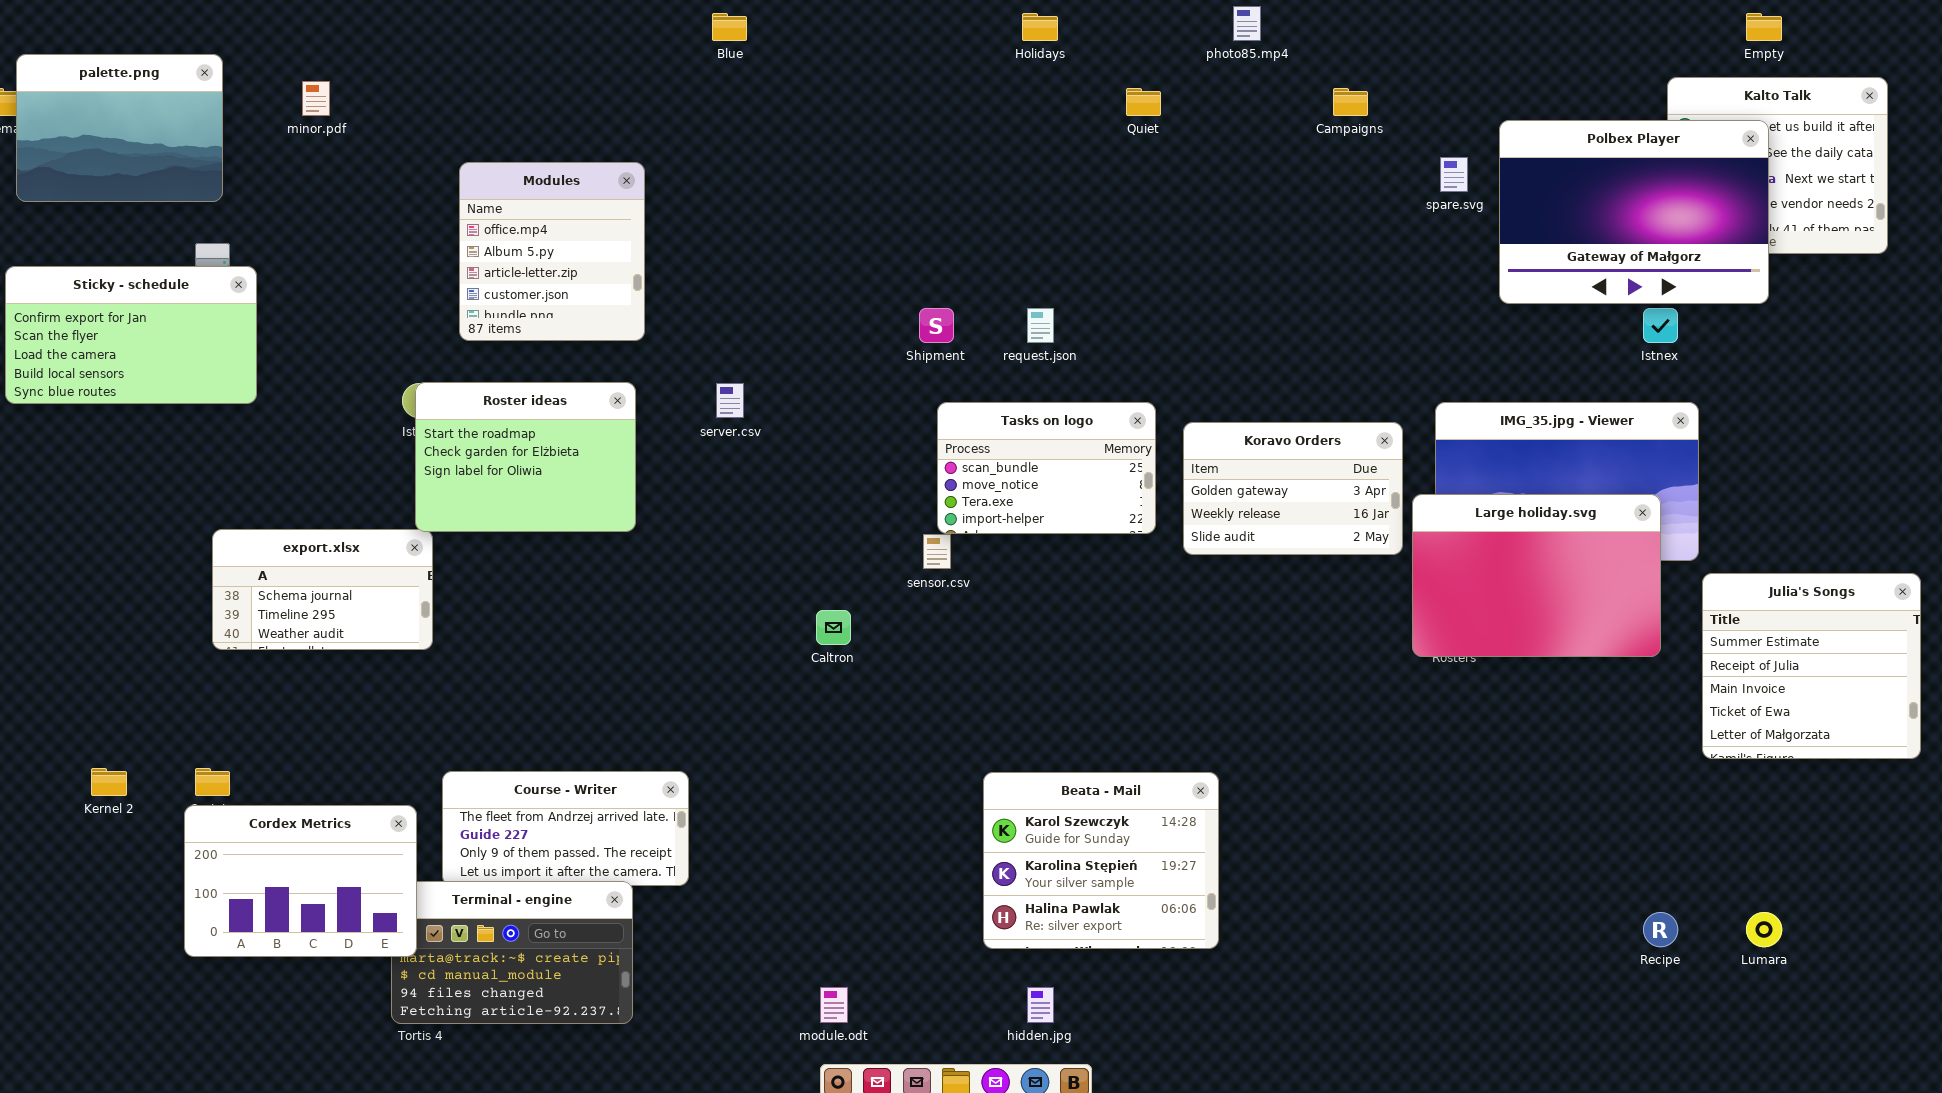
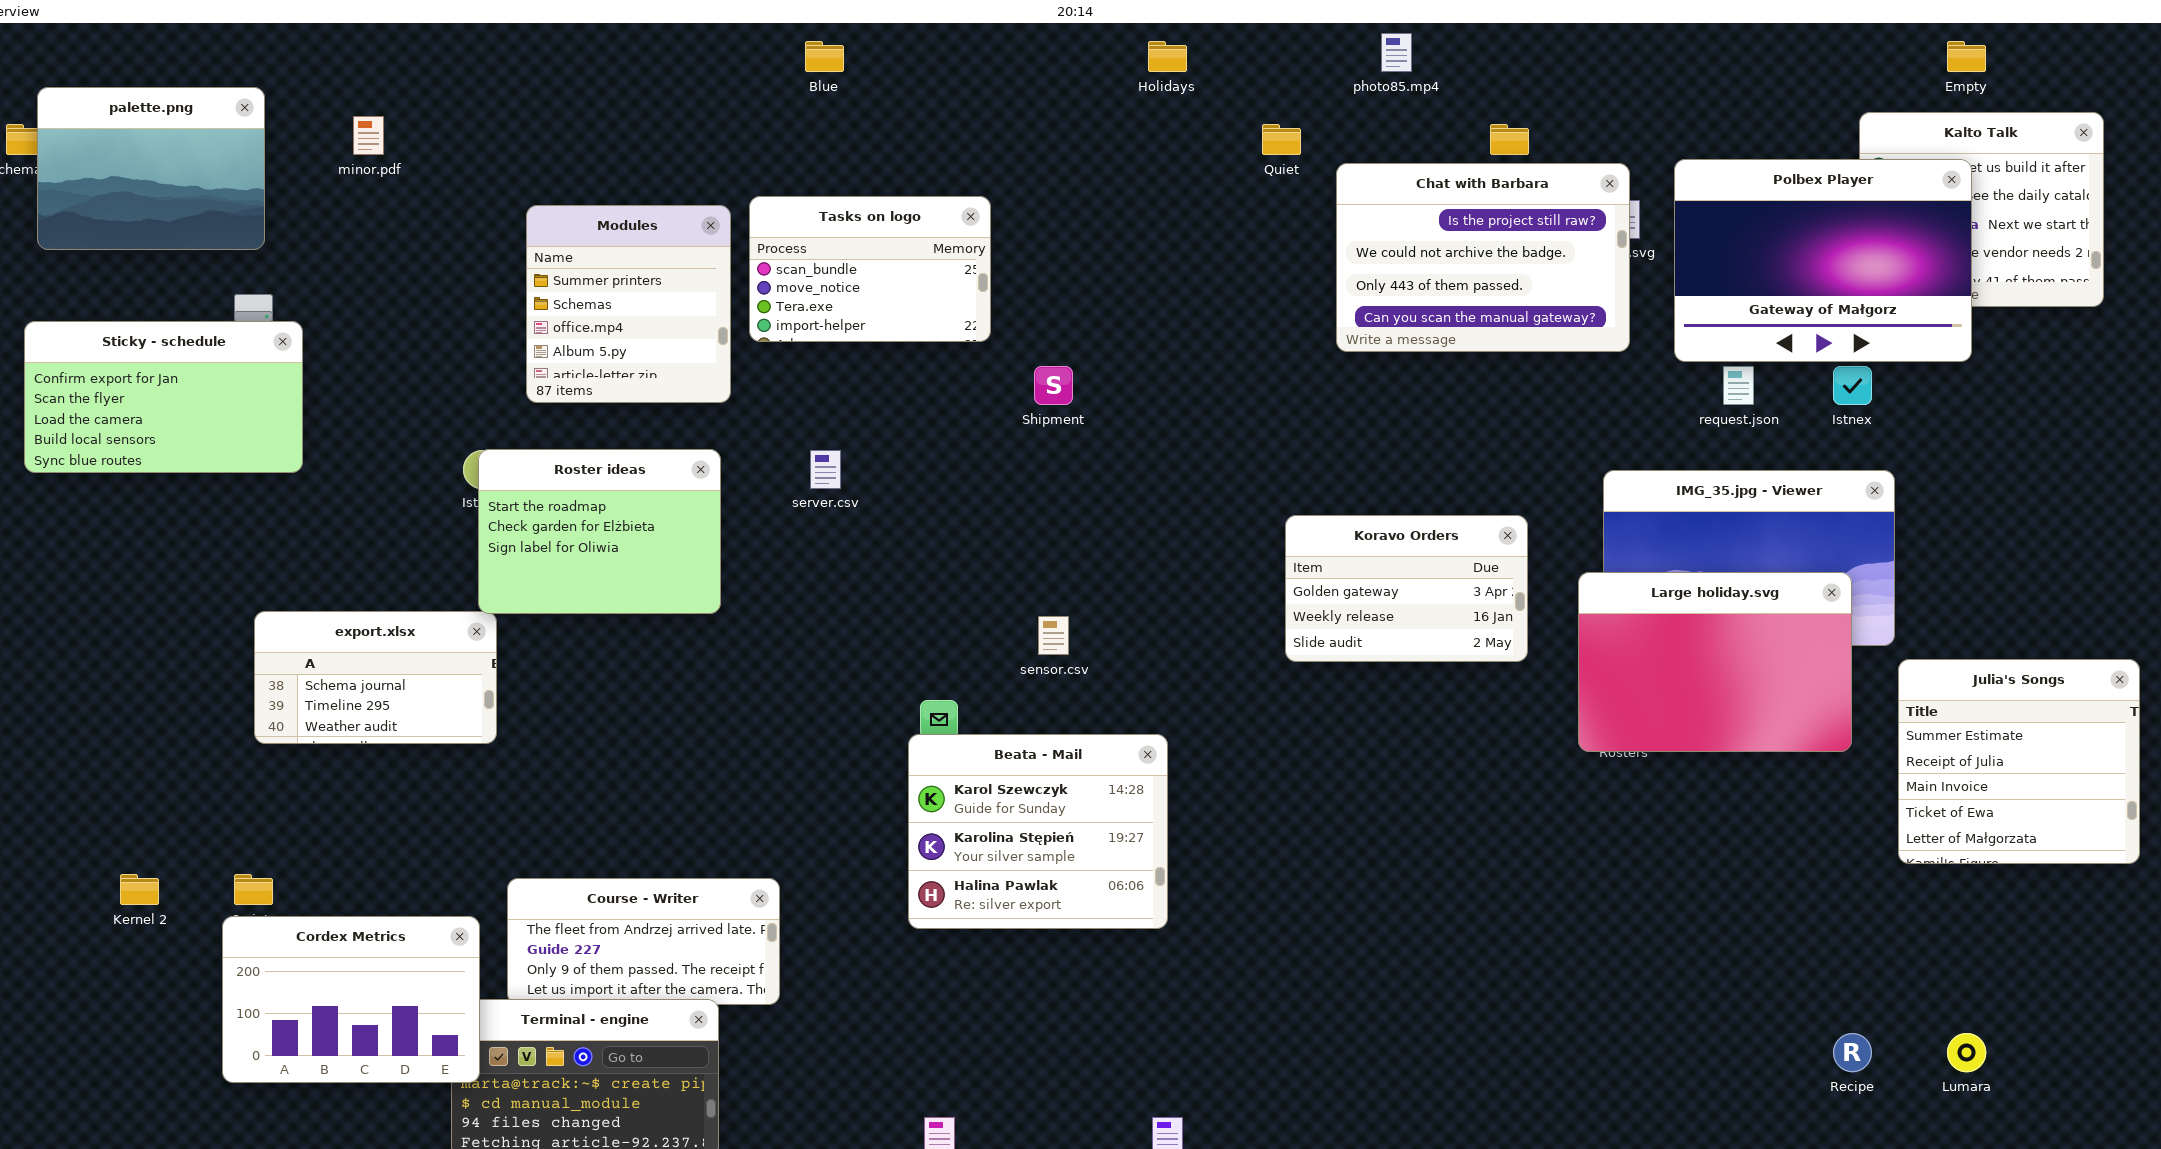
Chat with Barbara: none -> [1336,163,1630,352], opened
Modules: [459,162,645,341] -> [526,205,731,403], scrolled up 2 rows
request.json: [1027,308,1054,343] -> [1723,366,1754,405], moved
Tasks on logo: [937,402,1156,534] -> [749,196,991,342], moved
Koravo Orders: [1183,422,1403,555] -> [1285,515,1528,662], moved
Beata - Mail: [983,772,1219,949] -> [908,734,1168,929], moved

